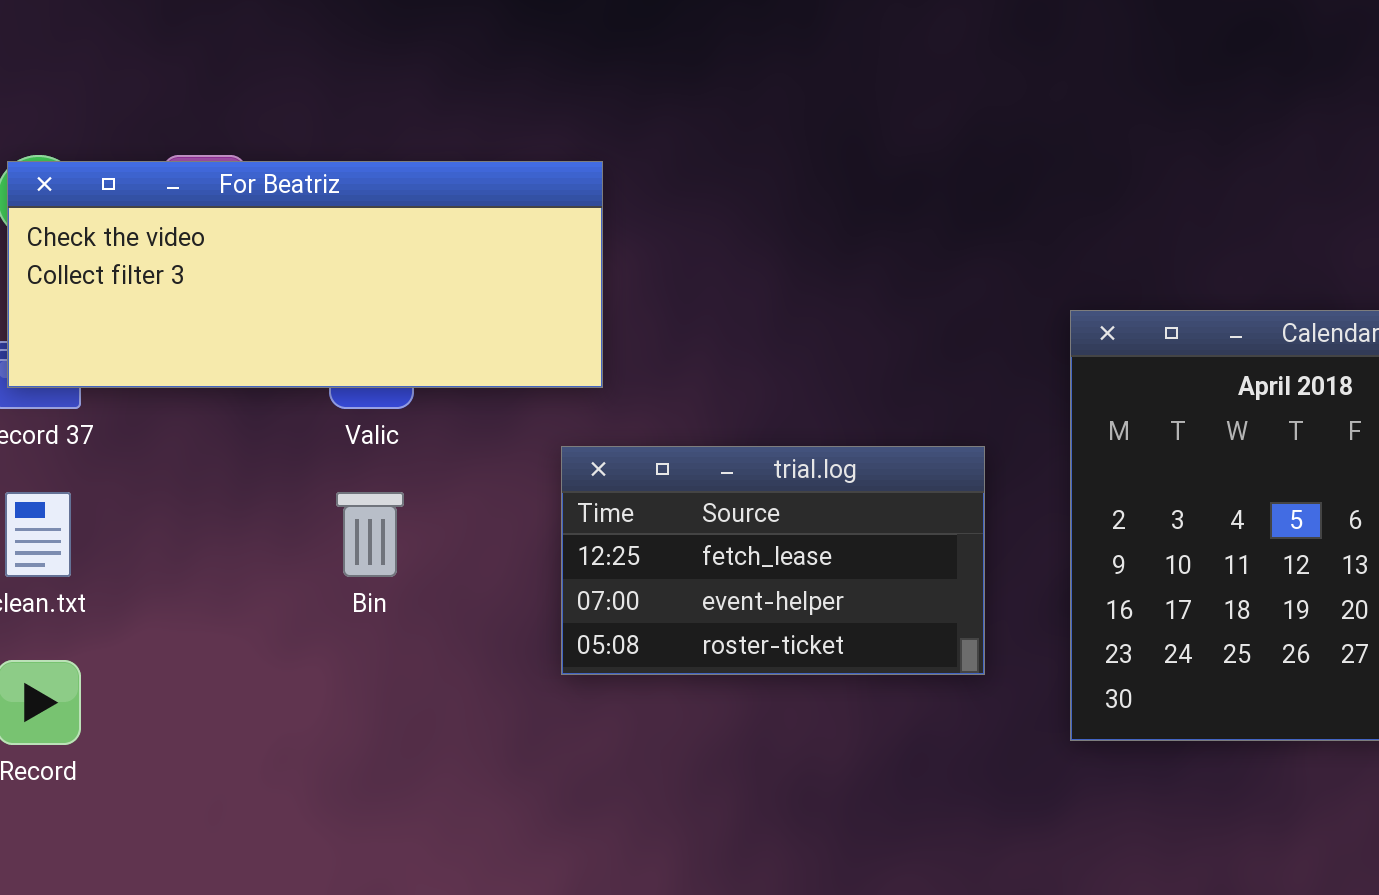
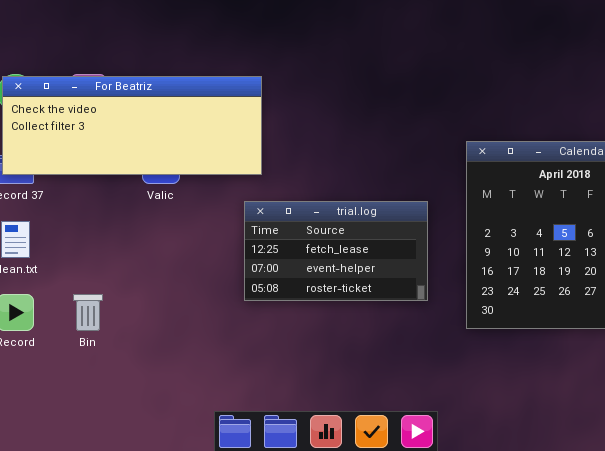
Bin: [336,492,404,577] -> [73,294,103,331], moved

